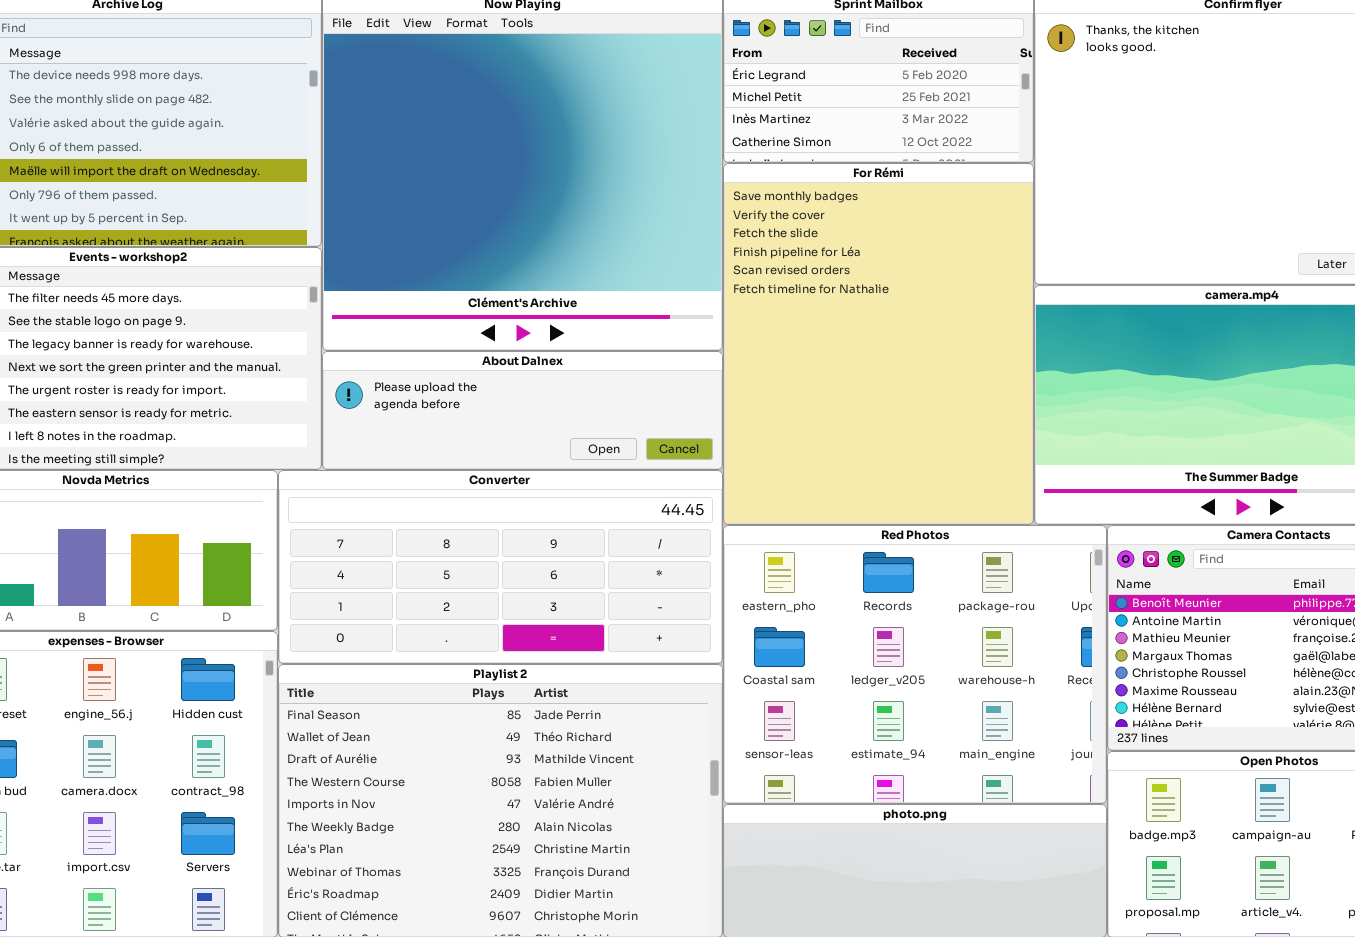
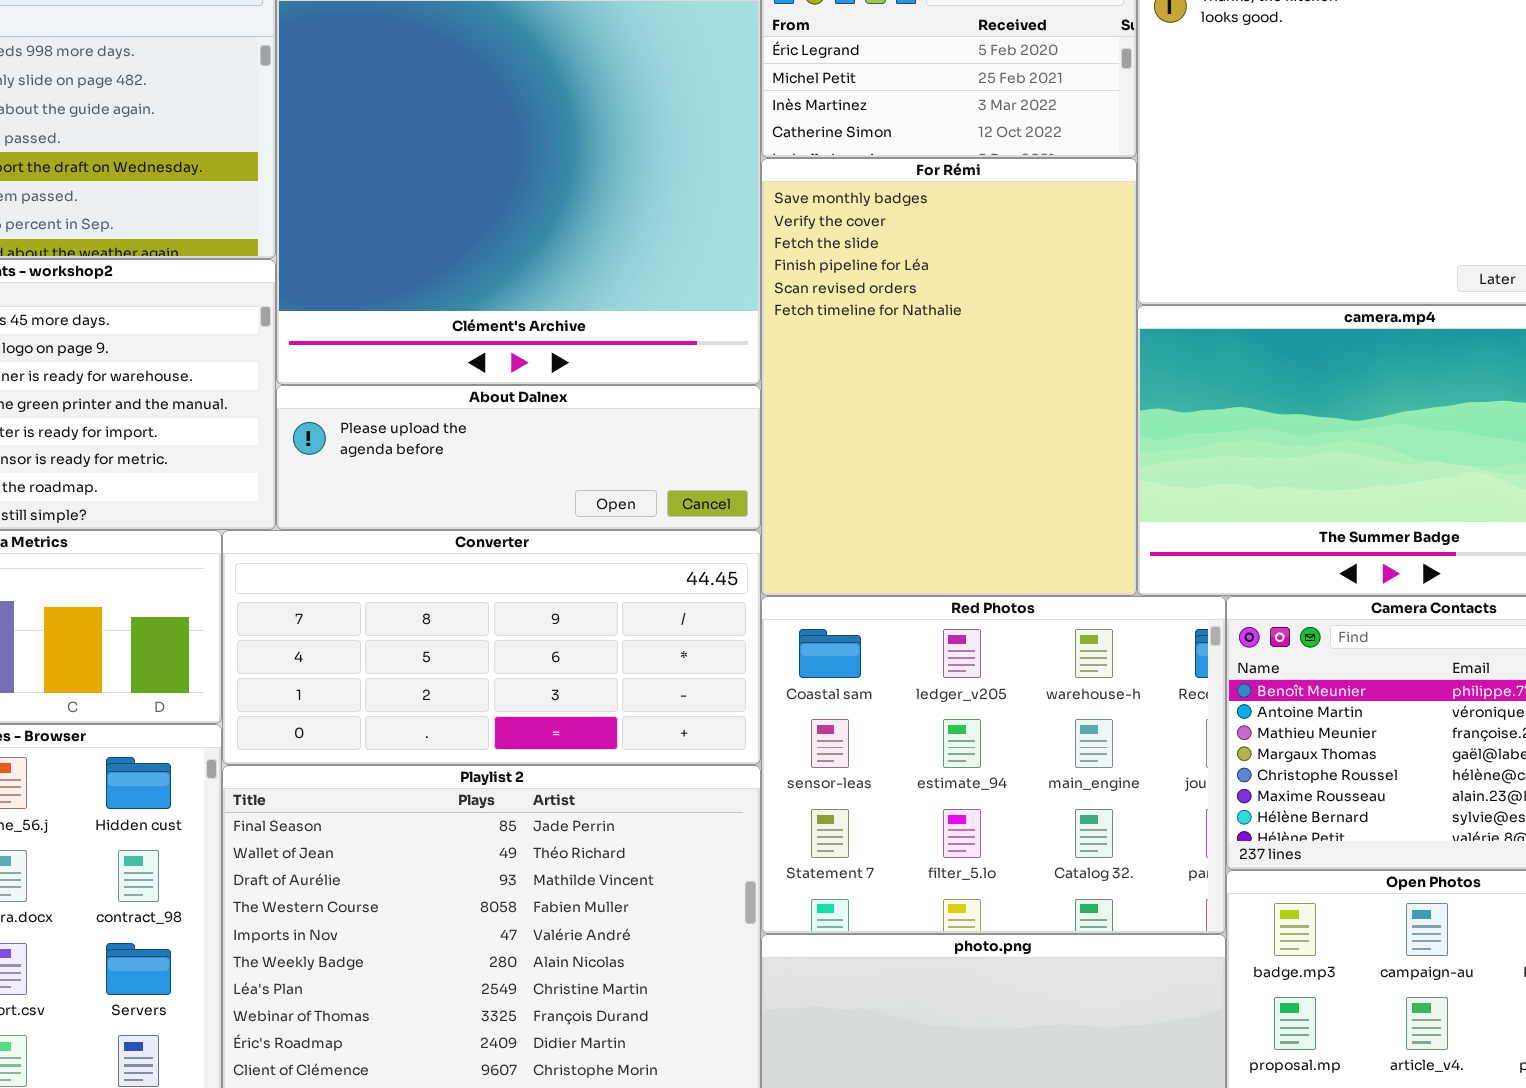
Red Photos: [723,525,1107,804] -> [761,596,1226,934], scrolled down 1 row

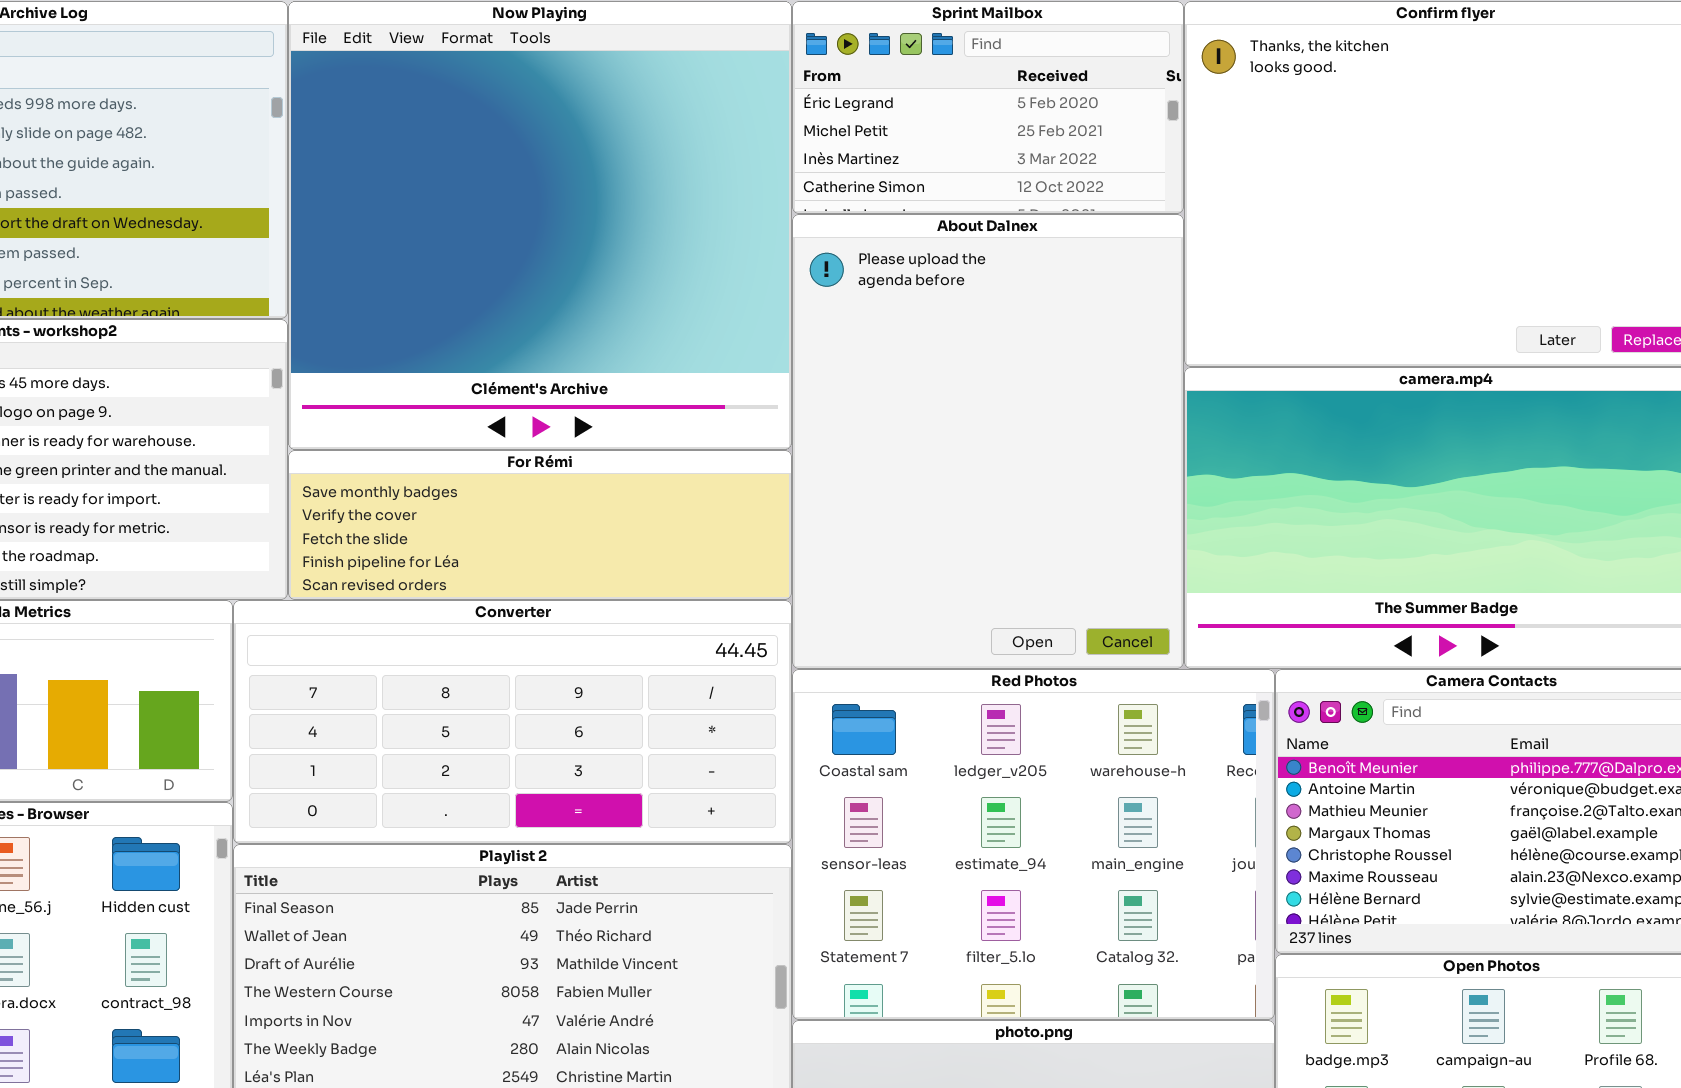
For Rémi: [761,158,1137,596] -> [288,450,792,600], moved, resized
About Dalnex: [276,385,761,530] -> [792,214,1184,669], moved, resized

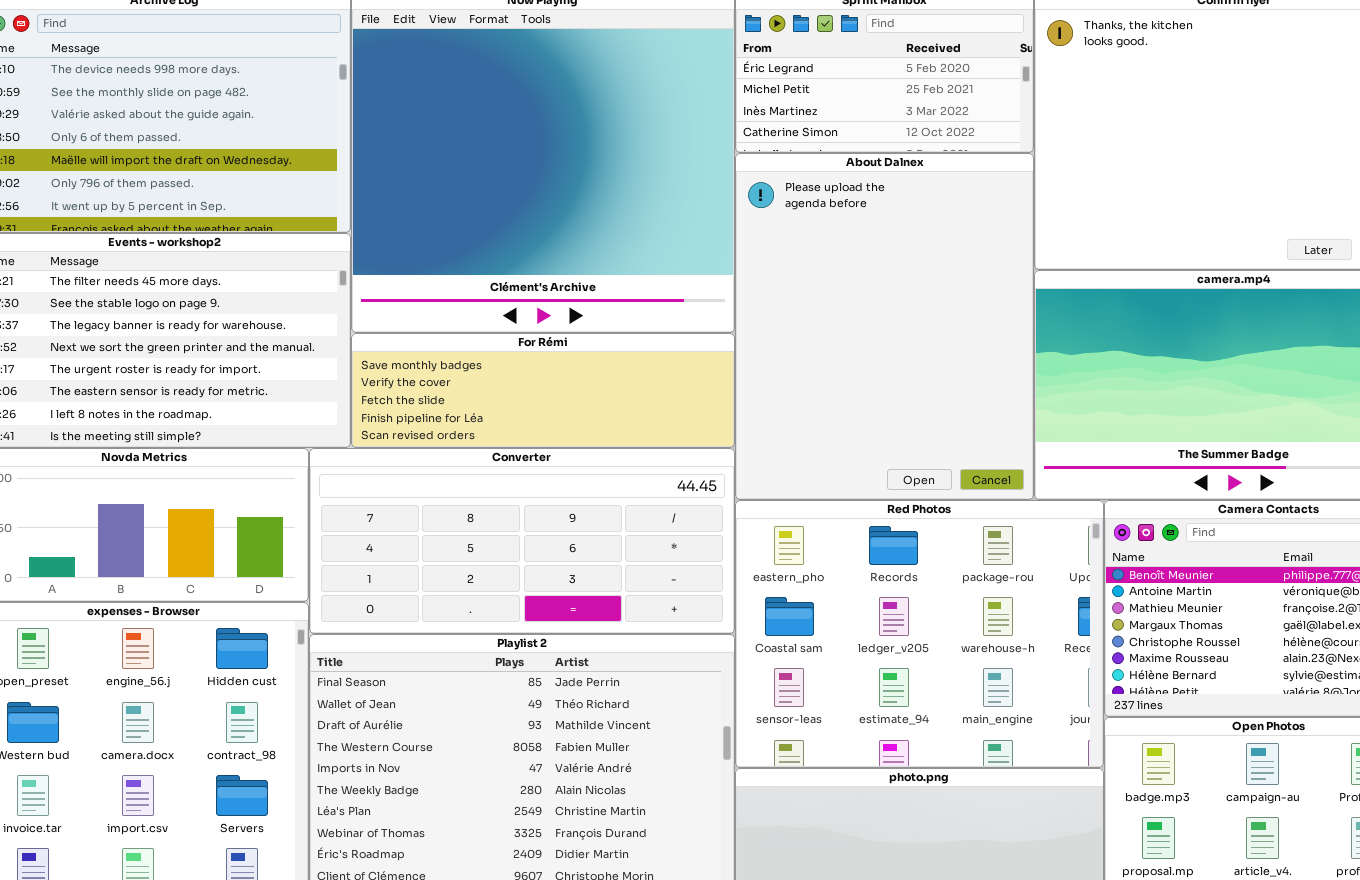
Red Photos: [792,669,1275,1020] -> [735,500,1104,768], scrolled up 1 row

